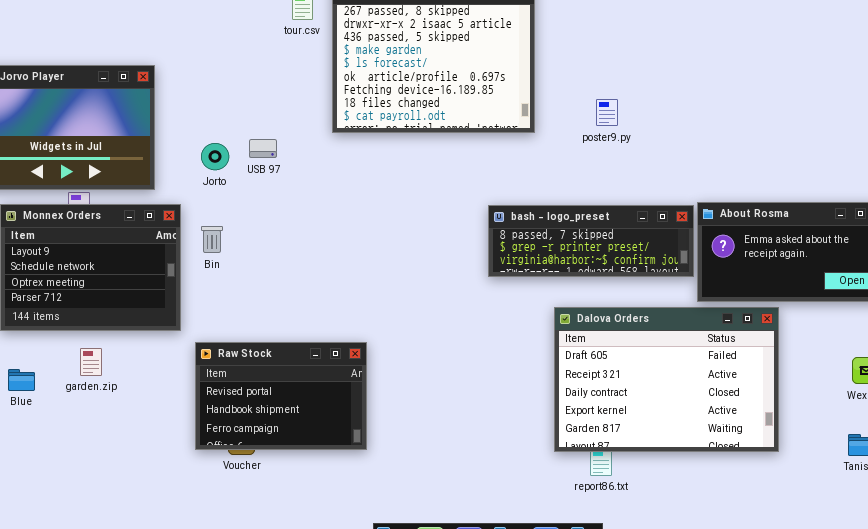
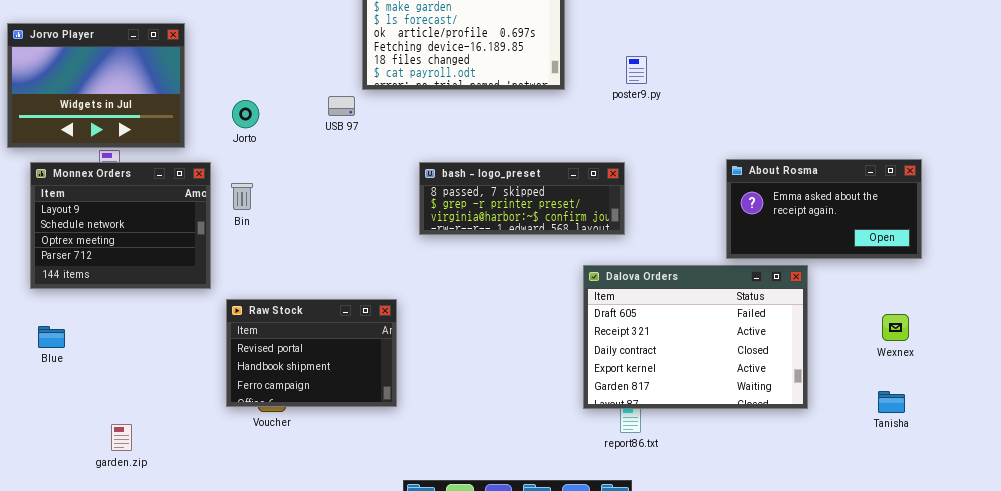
USB 97: [249,139,277,158] -> [328,96,355,116], moved
bash - logo_preset: [488,205,694,277] -> [419,162,625,235], moved
garden.zip: [80,348,102,376] -> [111,424,132,451], moved

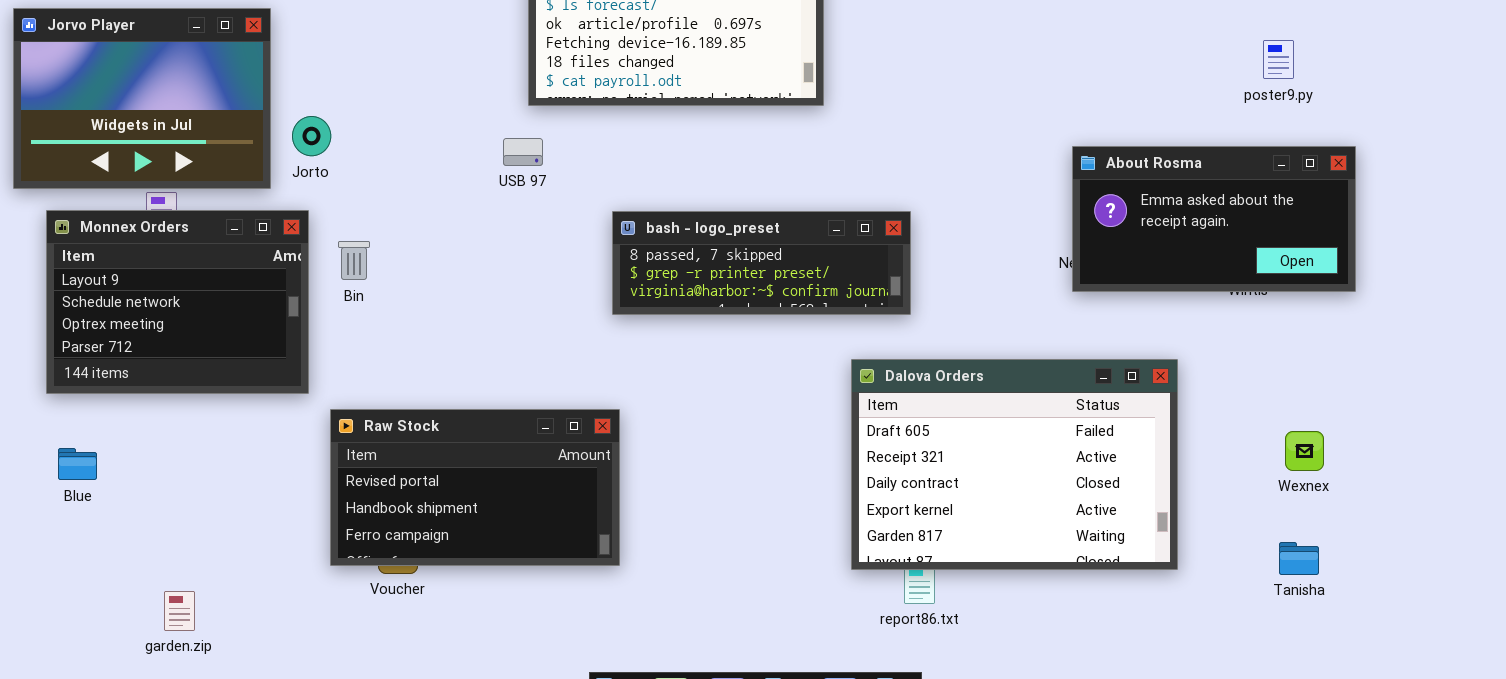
poster9.py: [626,56,647,84] -> [1263,40,1294,79], moved
USB 97: [328,96,355,116] -> [503,138,543,166], moved
Jorto: [232,100,259,128] -> [292,116,331,156], moved
About Rosma: [726,159,922,259] -> [1072,146,1356,292], moved
Raw Stock: [226,299,397,407] -> [330,409,620,566], resized

